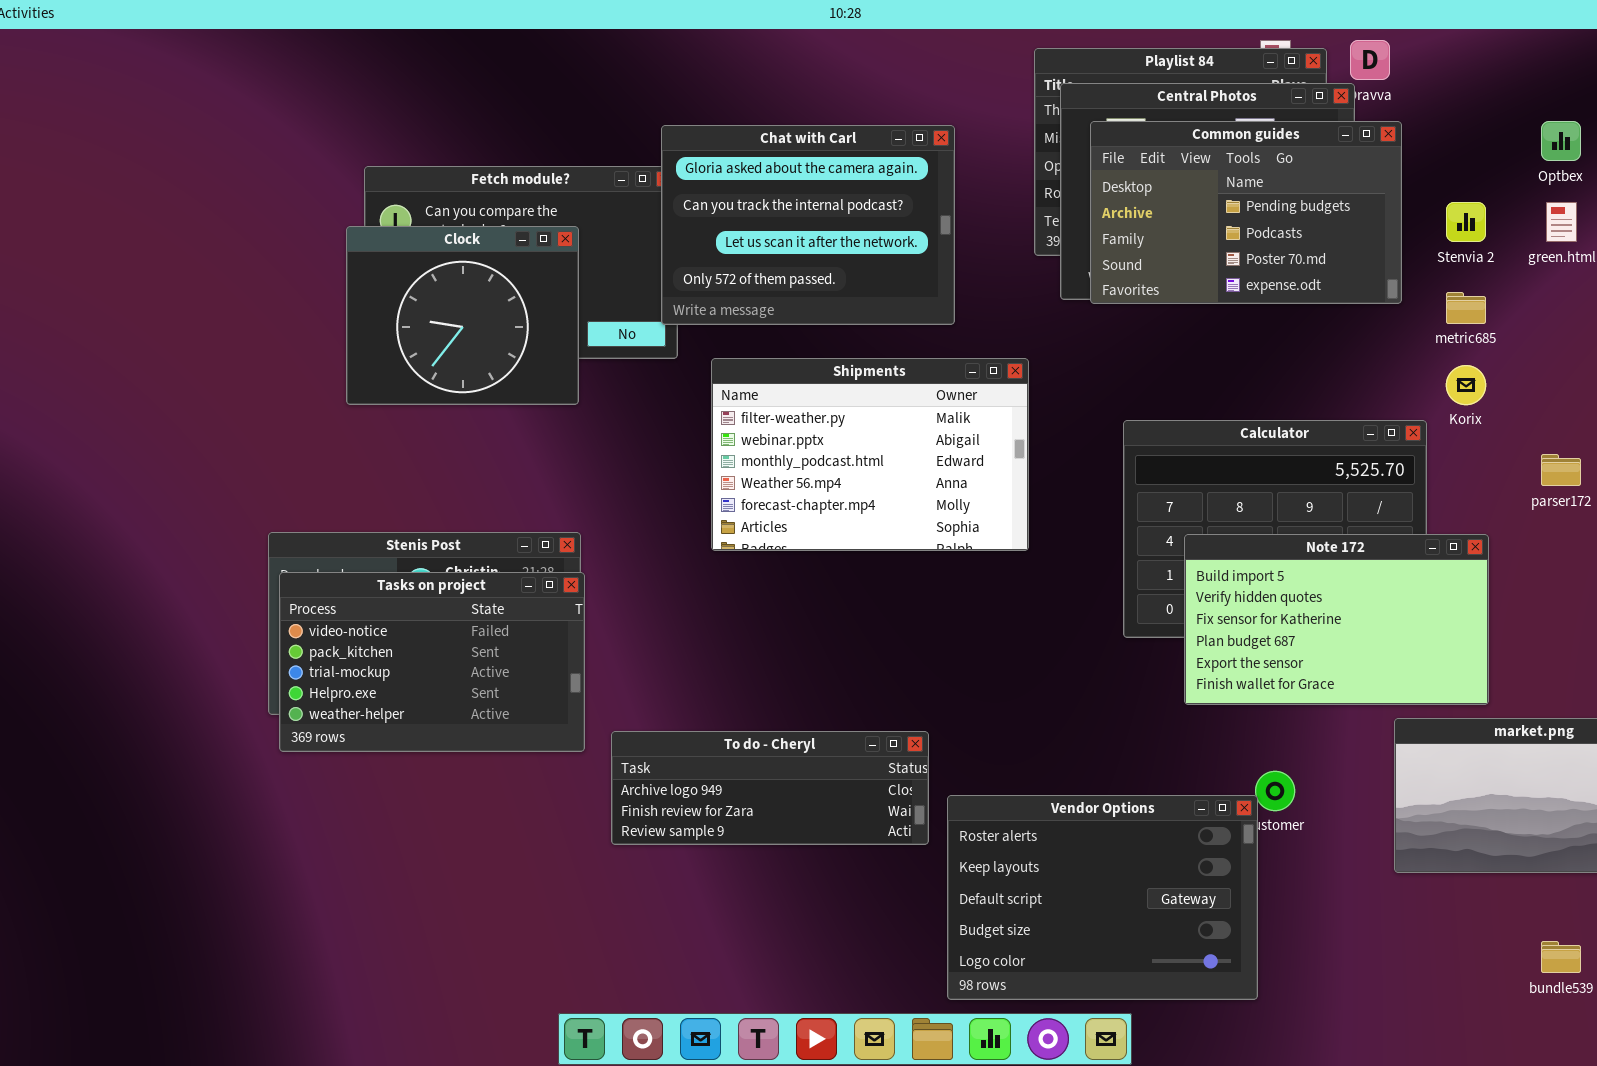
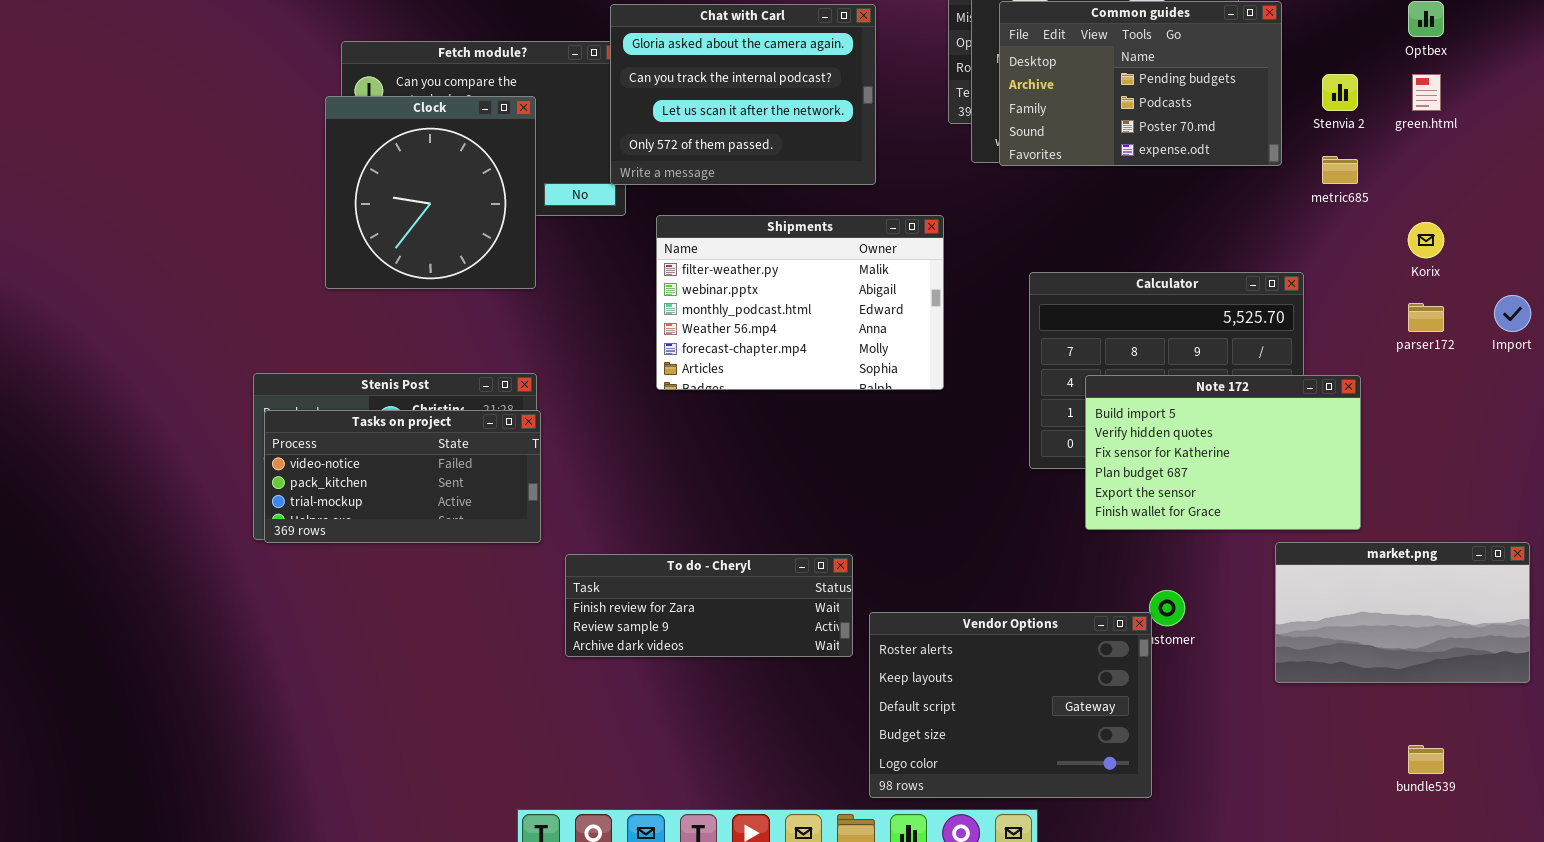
Clock: [346,226,579,405] -> [325,96,536,289], resized
Korix: [1446,365,1486,405] -> [1408,222,1444,258], moved
Tasks on project: [279,572,585,752] -> [264,410,541,543], resized
To do - Cheryl: [611,731,929,845] -> [565,554,853,657], scrolled down 1 row

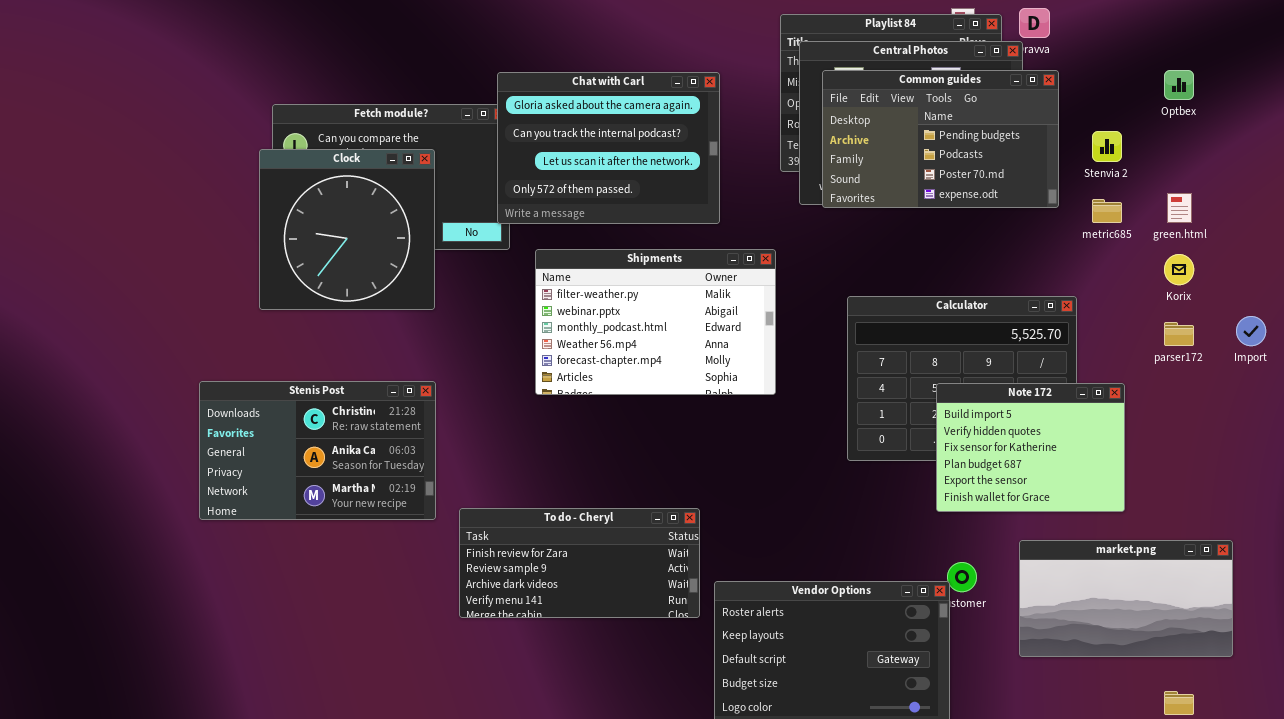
green.html: [1412,74,1441,111] -> [1167,193,1192,223], moved
Note 172: [1085,375,1361,530] -> [936,383,1125,512], resized
Tasks on project: [264,410,541,543] -> none, closed
market.png: [1275,542,1530,683] -> [1019,540,1233,657], moved
To do - Cheryl: [565,554,853,657] -> [459,508,700,618], resized

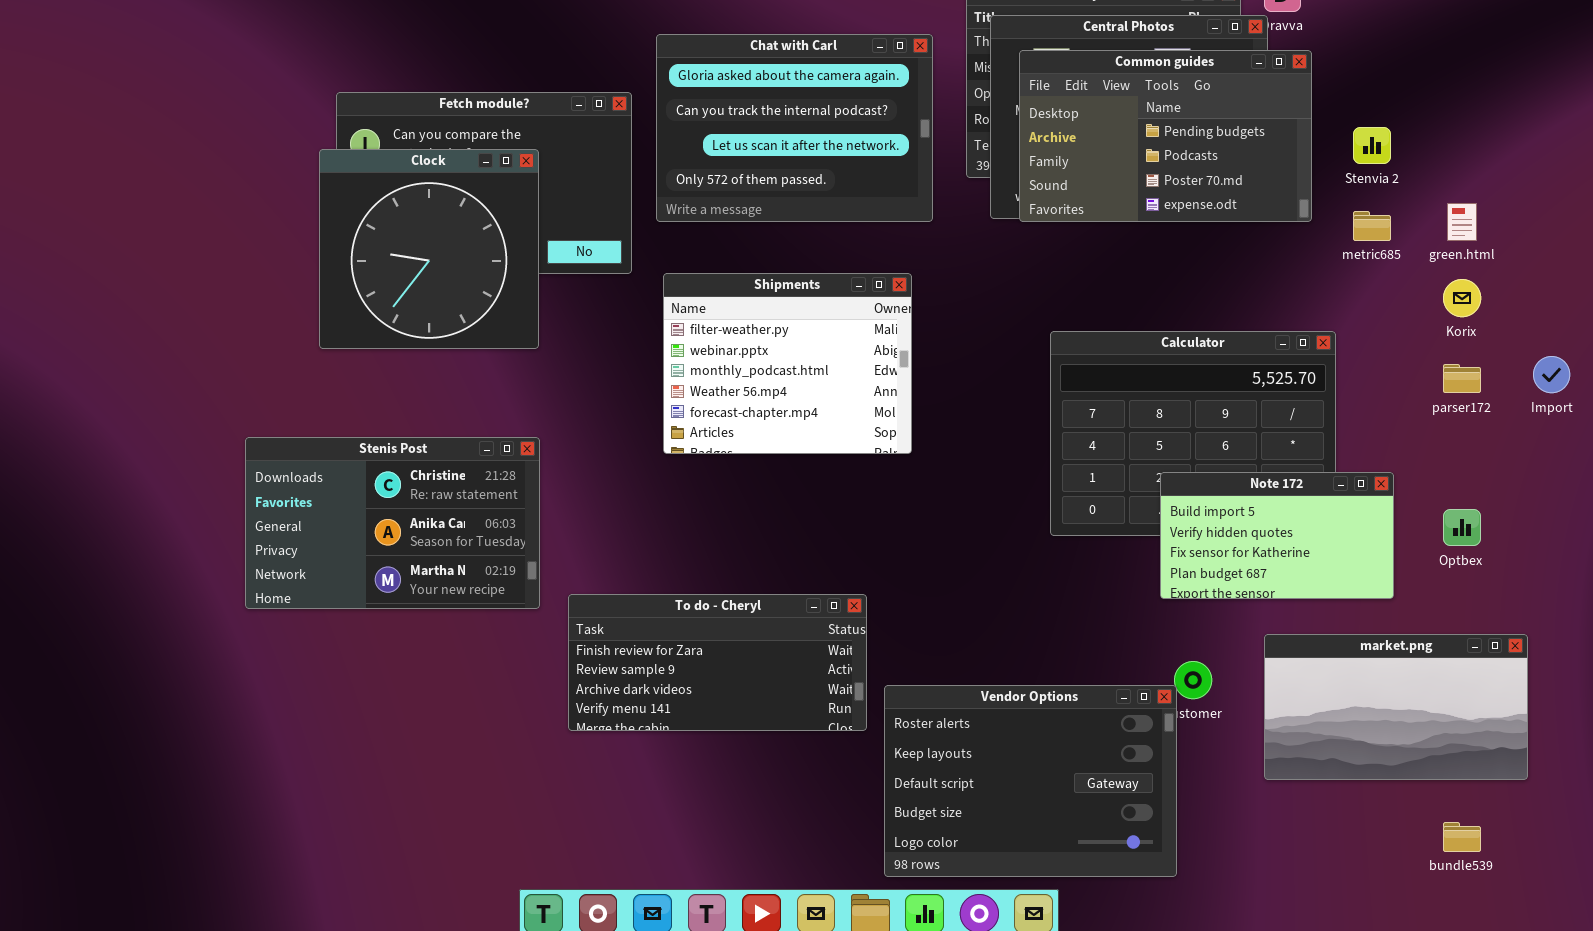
Optbex: [1164,70,1194,100] -> [1443,509,1481,546], moved
Chat with Carl: [497,72,720,224] -> [656,34,933,222], moved
Shipments: [535,249,776,395] -> [663,273,912,454], resized
Note 172: [936,383,1125,512] -> [1160,472,1394,599], resized

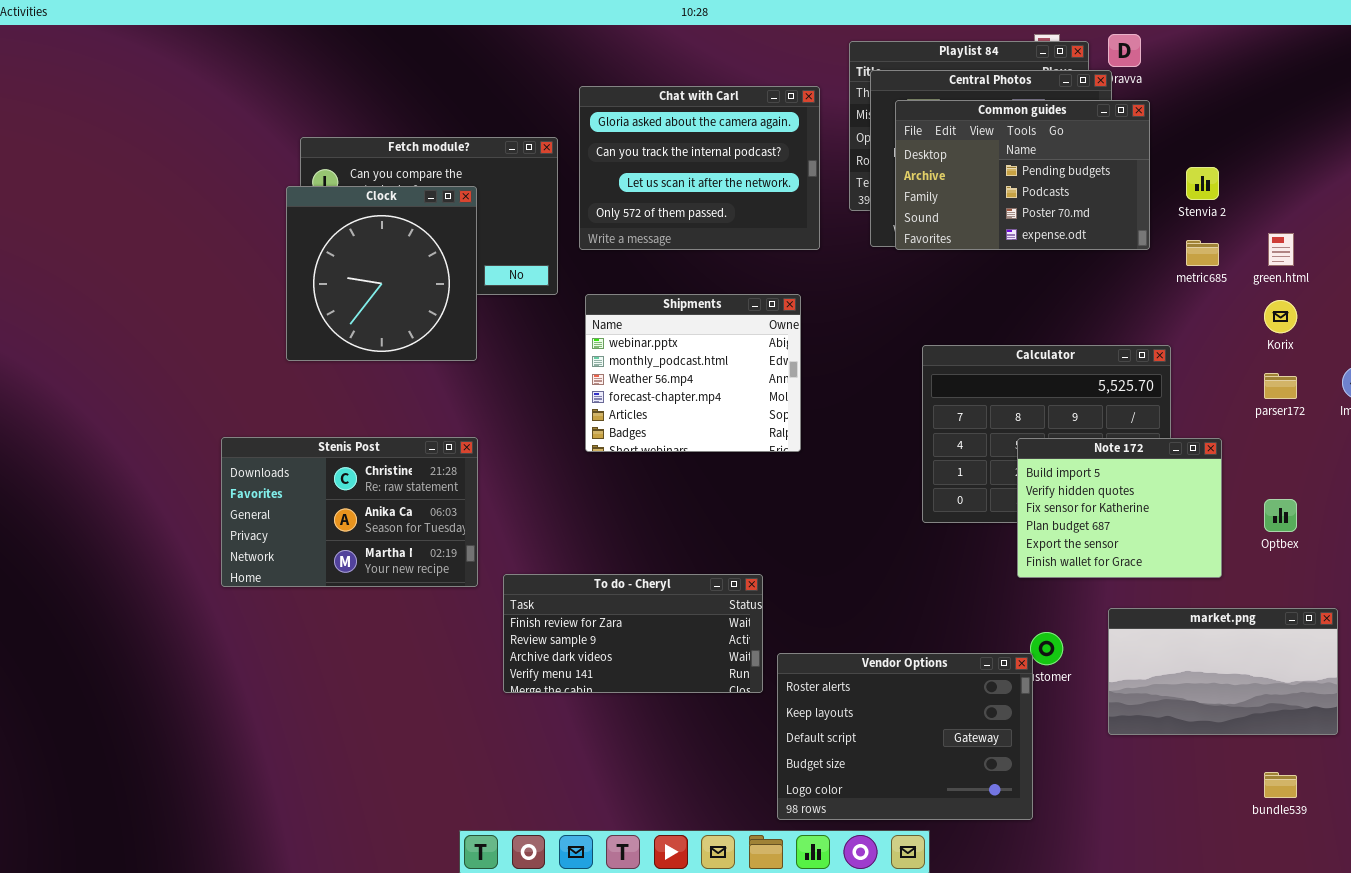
Shipments: [663,273,912,454] -> [585,294,801,452], scrolled down 1 row
Note 172: [1160,472,1394,599] -> [1017,438,1222,578], resized

